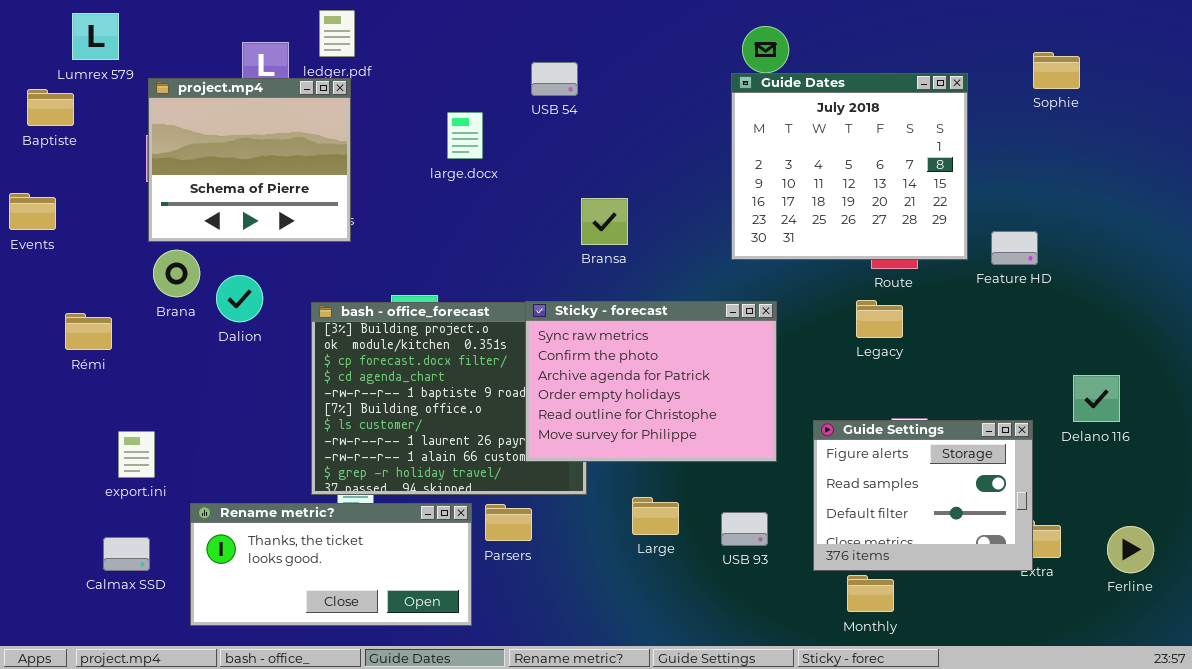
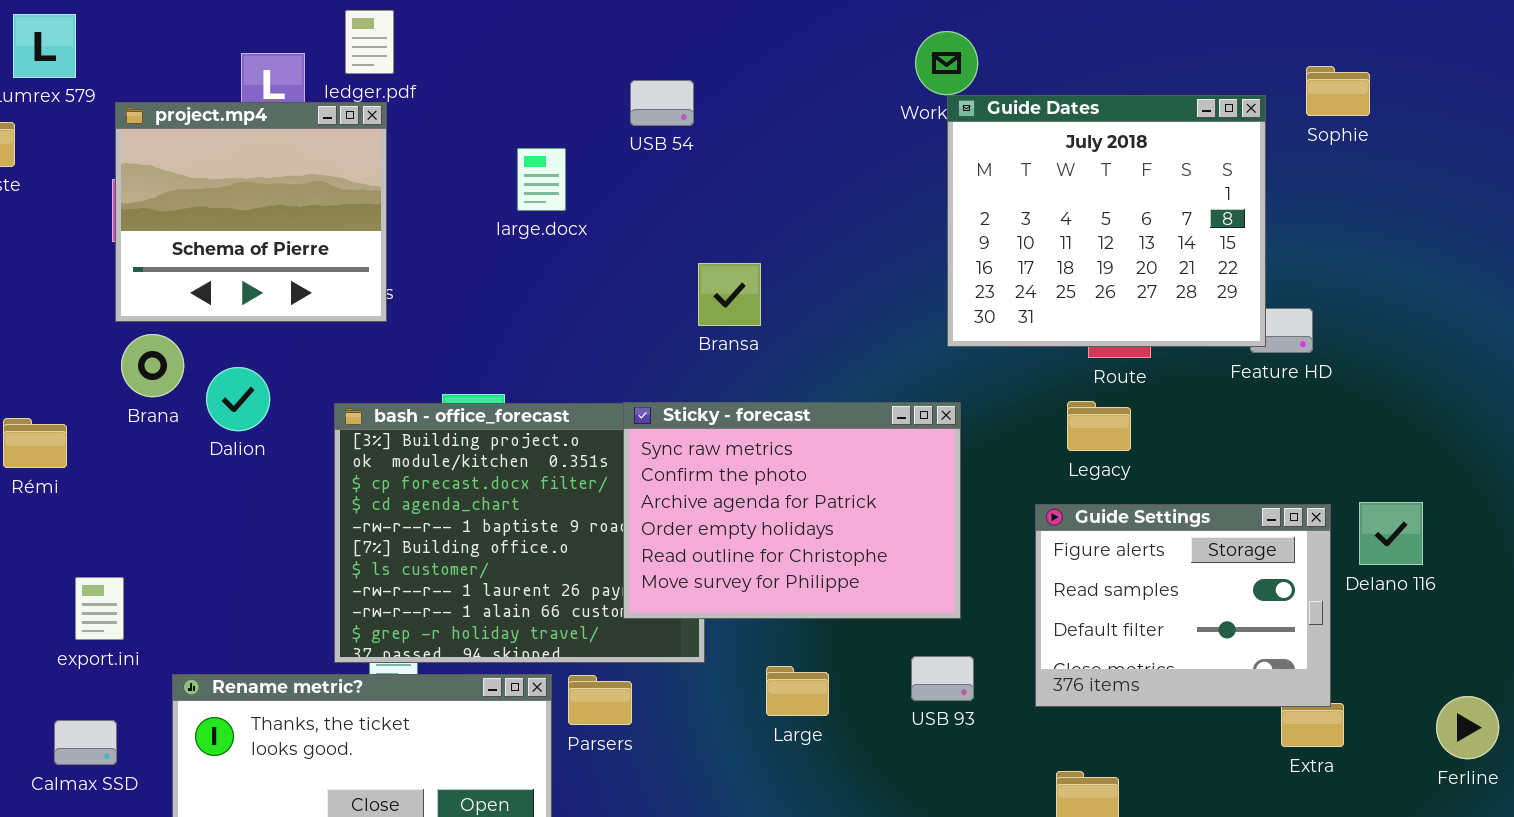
Guide Dates: [731,73,968,260] -> [947,95,1266,347], moved
Guide Settings: [813,420,1033,571] -> [1035,504,1331,707], moved
USB 93: [721,512,768,546] -> [911,656,974,701], moved
Ferline: [1107,526,1154,573] -> [1436,696,1499,759], moved

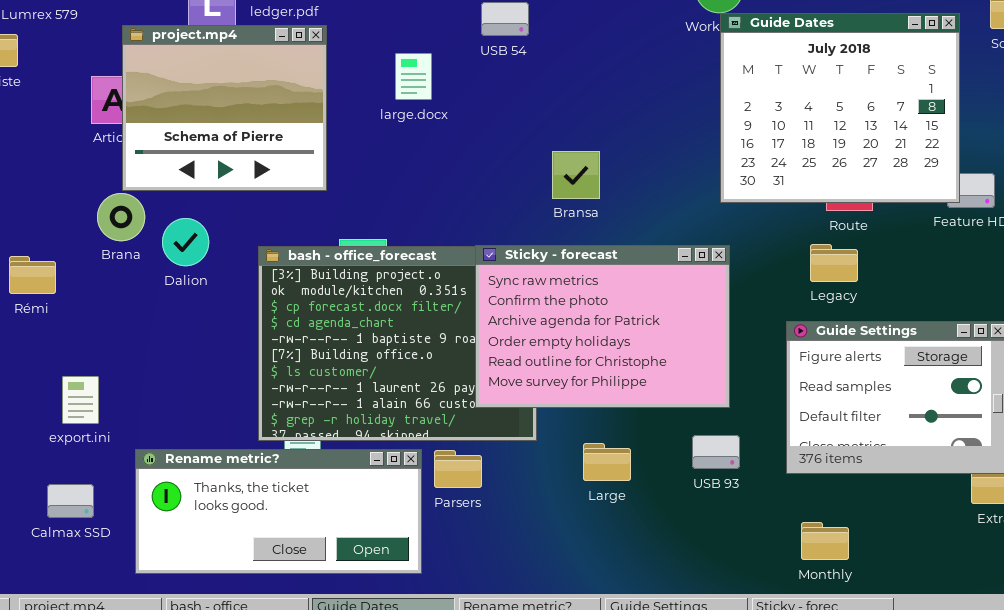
project.mp4: [115,102,387,322] -> [122,25,327,191], moved
Bransa: [698,263,761,326] -> [552,151,600,199], moved

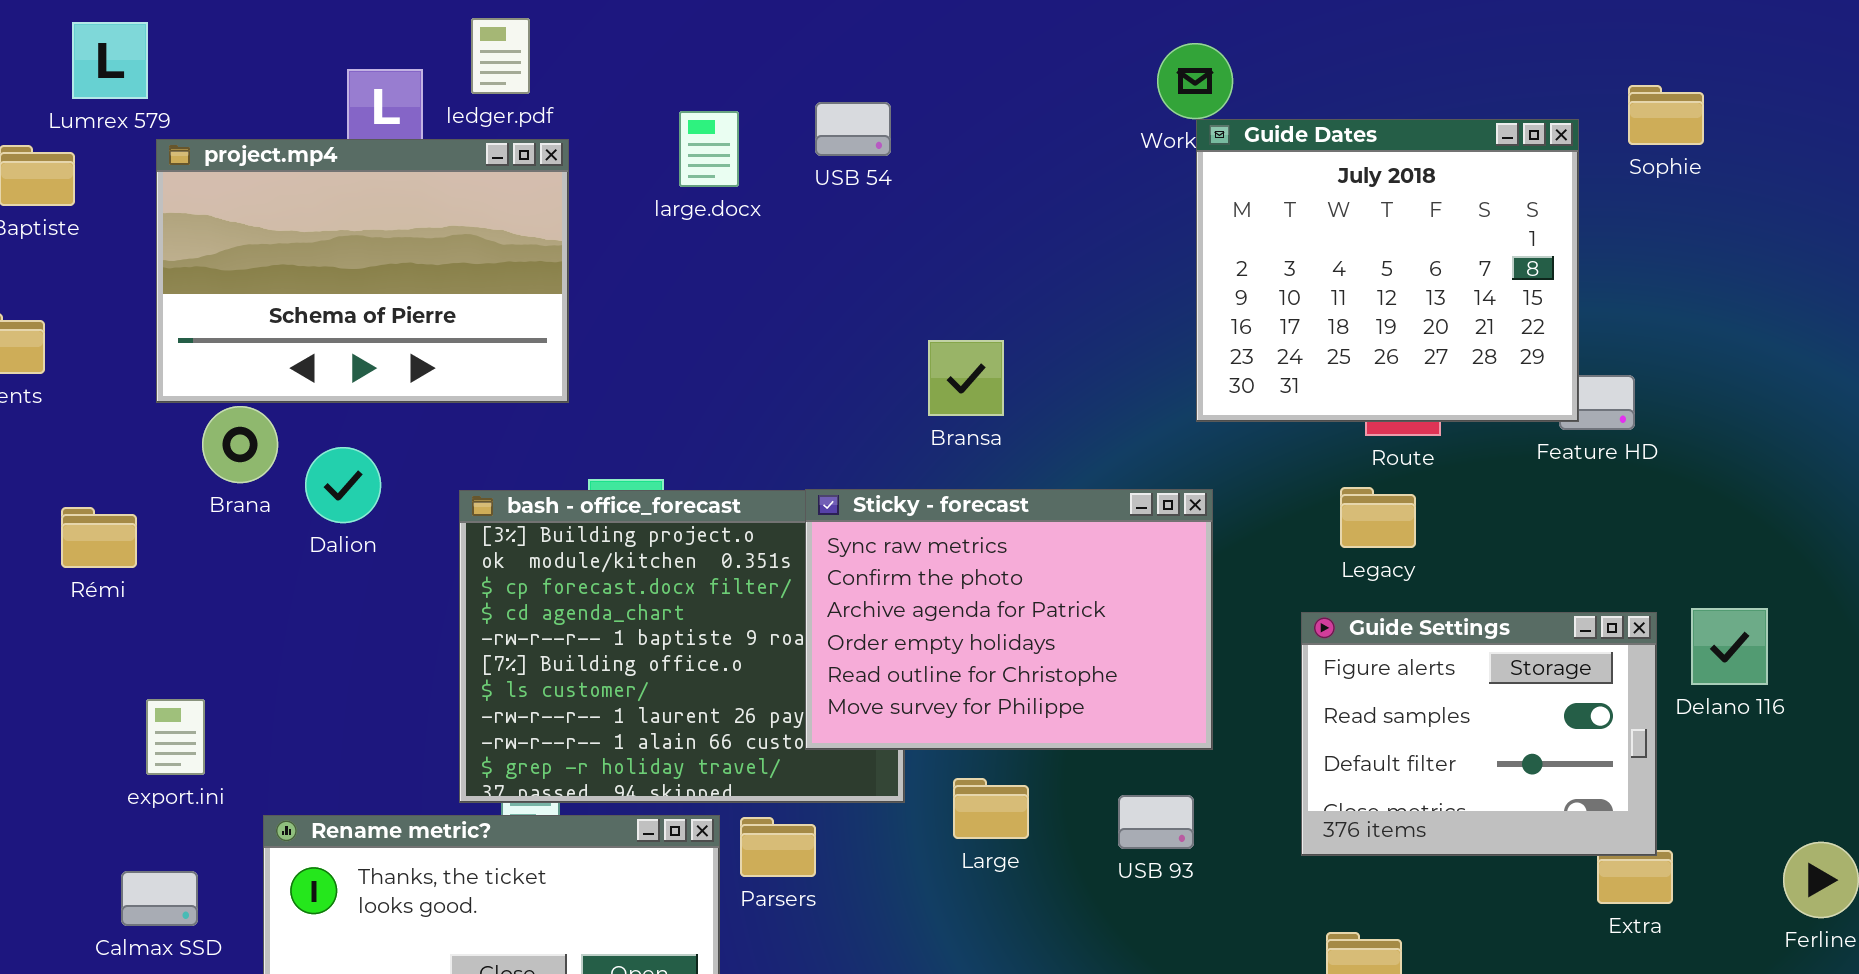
project.mp4: [122,25,327,191] -> [156,139,569,403], resized
large.docx: [395,53,432,100] -> [679,111,739,187], moved
USB 93: [692,435,740,469] -> [1118,795,1194,849], moved
Large: [583,443,631,481] -> [953,778,1029,839], moved

